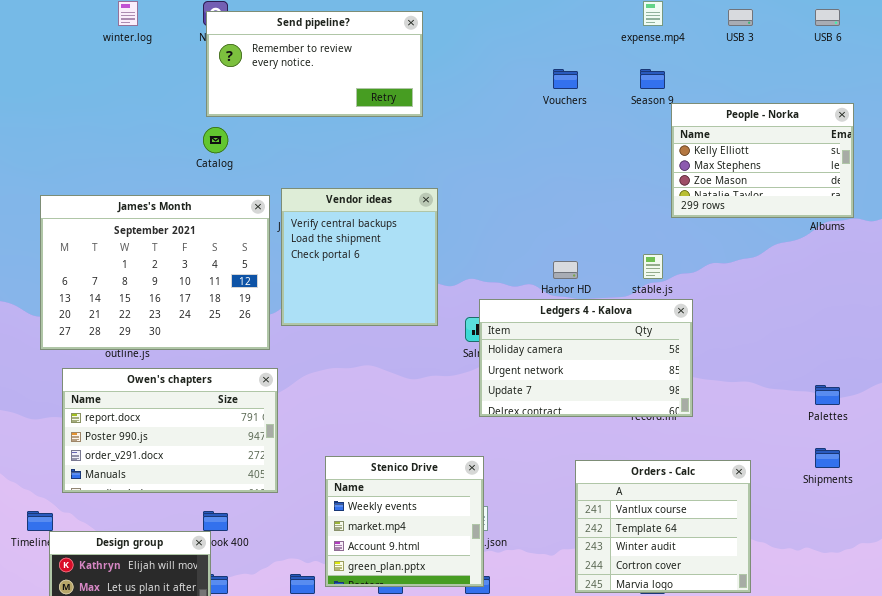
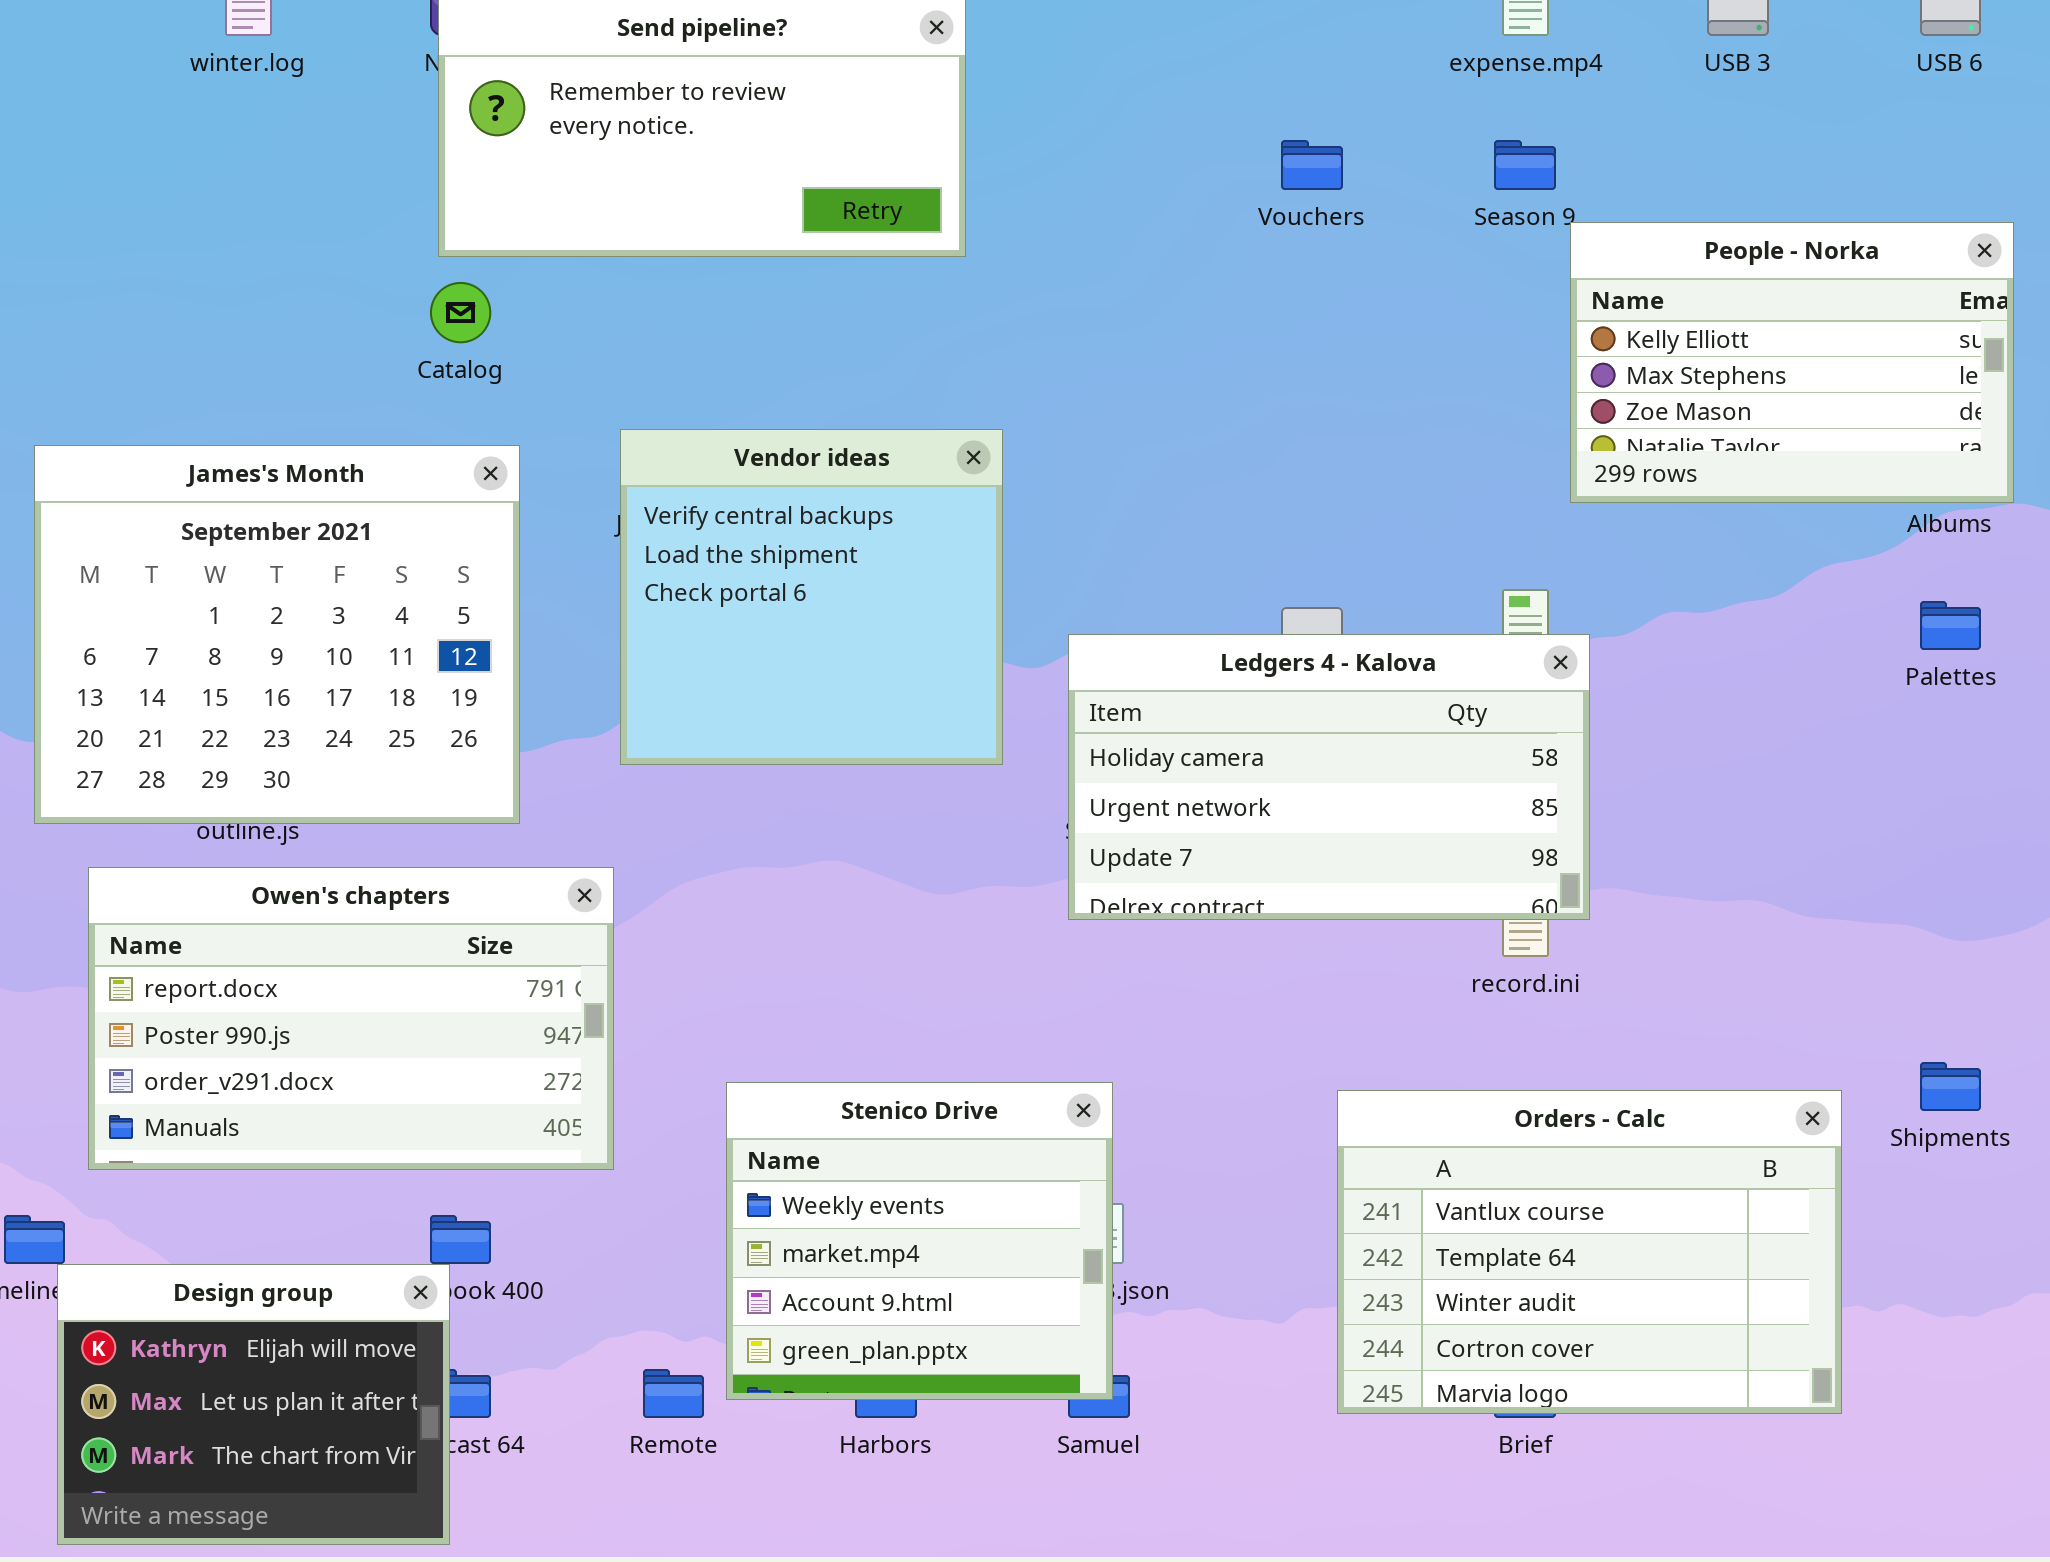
James's Month: [40,195,270,350] -> [34,445,520,824], resized
Ledgers 4 - Kalova: [479,299,693,417] -> [1068,634,1590,920], moved
Palettes: [815,385,840,405] -> [1920,601,1981,650], moved
Orders - Calc: [575,460,751,593] -> [1337,1090,1842,1414], resized

